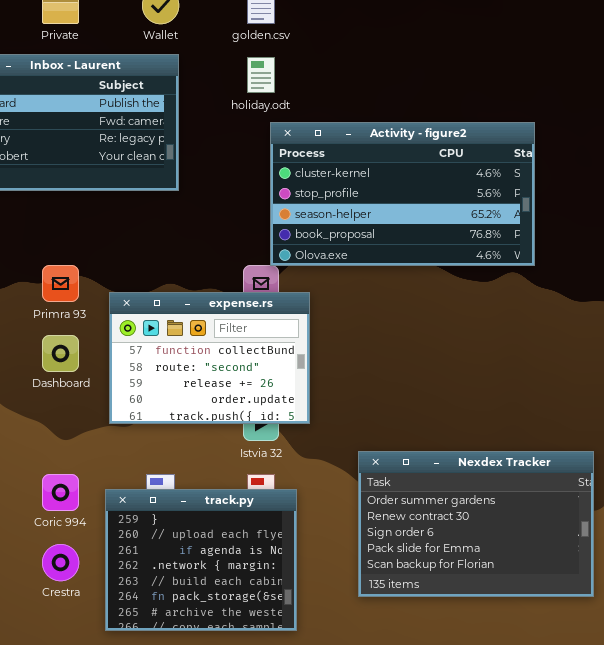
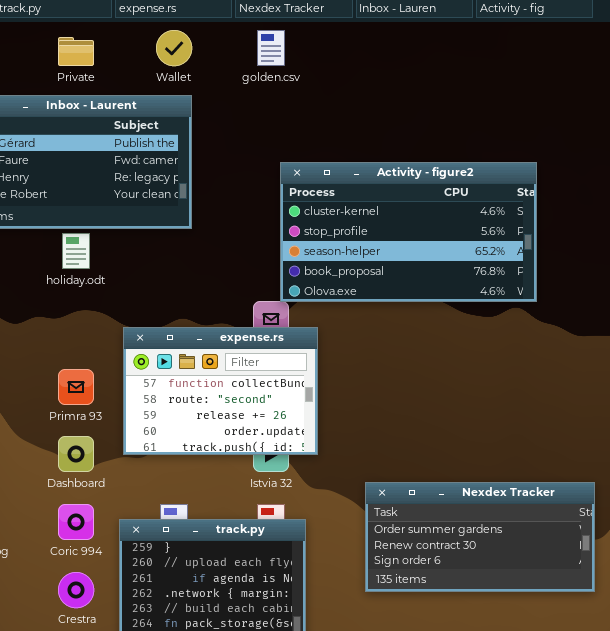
holiday.odt: [247,57,275,93] -> [62,233,90,269], moved
Primra 93: [42,265,79,302] -> [58,369,94,405], moved
Dashboard: [42,335,79,372] -> [58,436,94,472], moved
Nexdex Tracker: [358,451,594,597] -> [365,482,595,592], resized

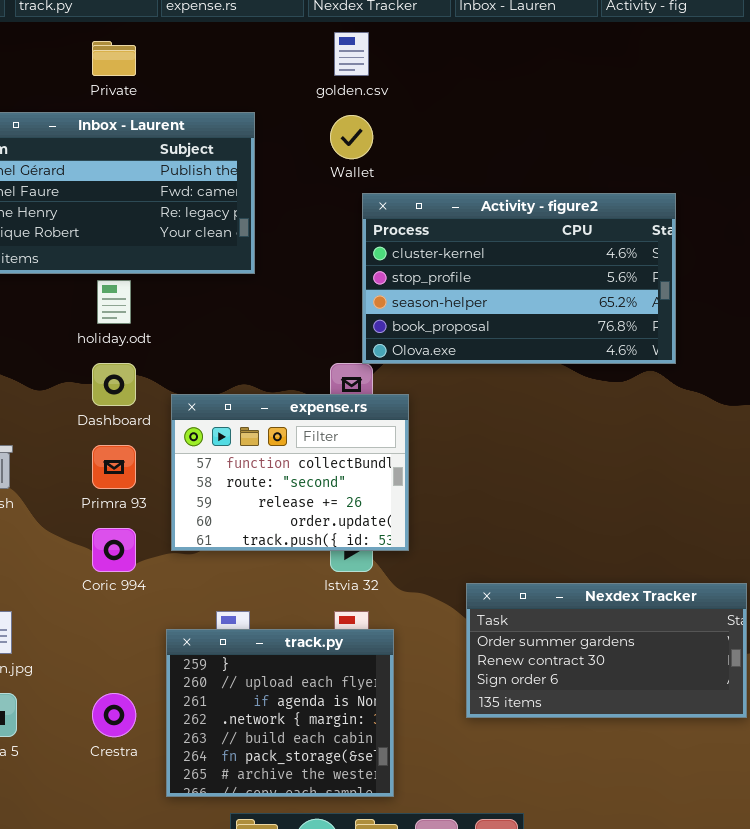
Wallet: [156,30,192,66] -> [330,115,373,159], moved
Dashboard: [58,436,94,472] -> [92,363,136,406], moved
Coric 994: [58,504,94,540] -> [92,528,136,572], moved

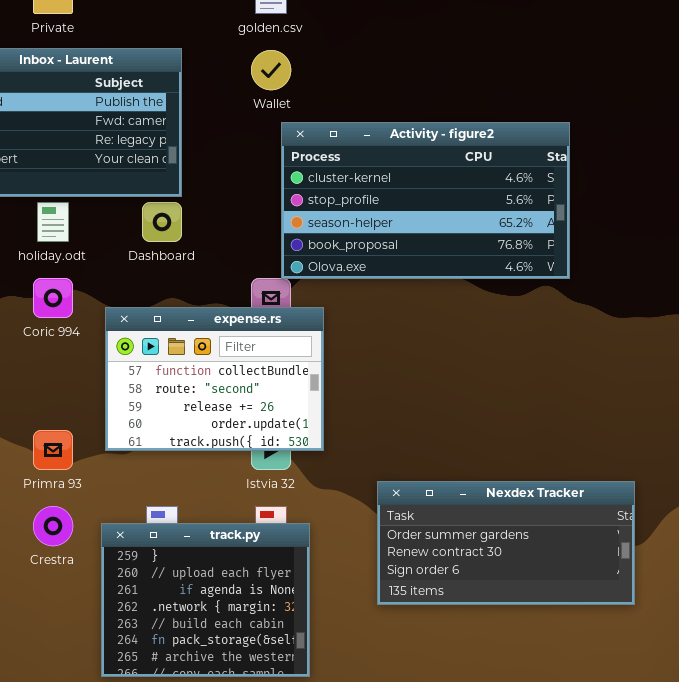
Dashboard: [92,363,136,406] -> [142,202,182,242], moved
Primra 93: [92,445,136,489] -> [33,430,73,470], moved
Coric 994: [92,528,136,572] -> [33,278,73,318], moved
Crestra: [92,693,136,737] -> [33,506,73,546], moved

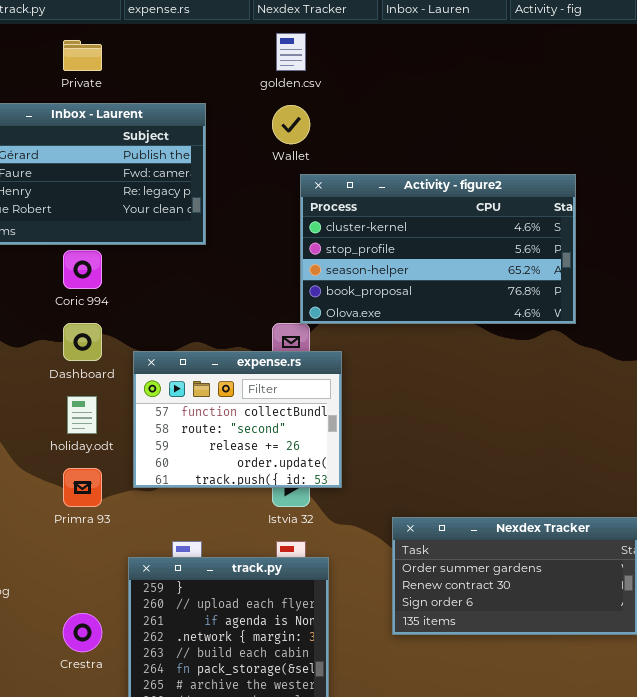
holiday.odt: [37,202,69,242] -> [67,396,97,434], moved
Dashboard: [142,202,182,242] -> [63,323,102,361], moved
Coric 994: [33,278,73,318] -> [63,250,102,289], moved
Crestra: [33,506,73,546] -> [63,613,102,652], moved

